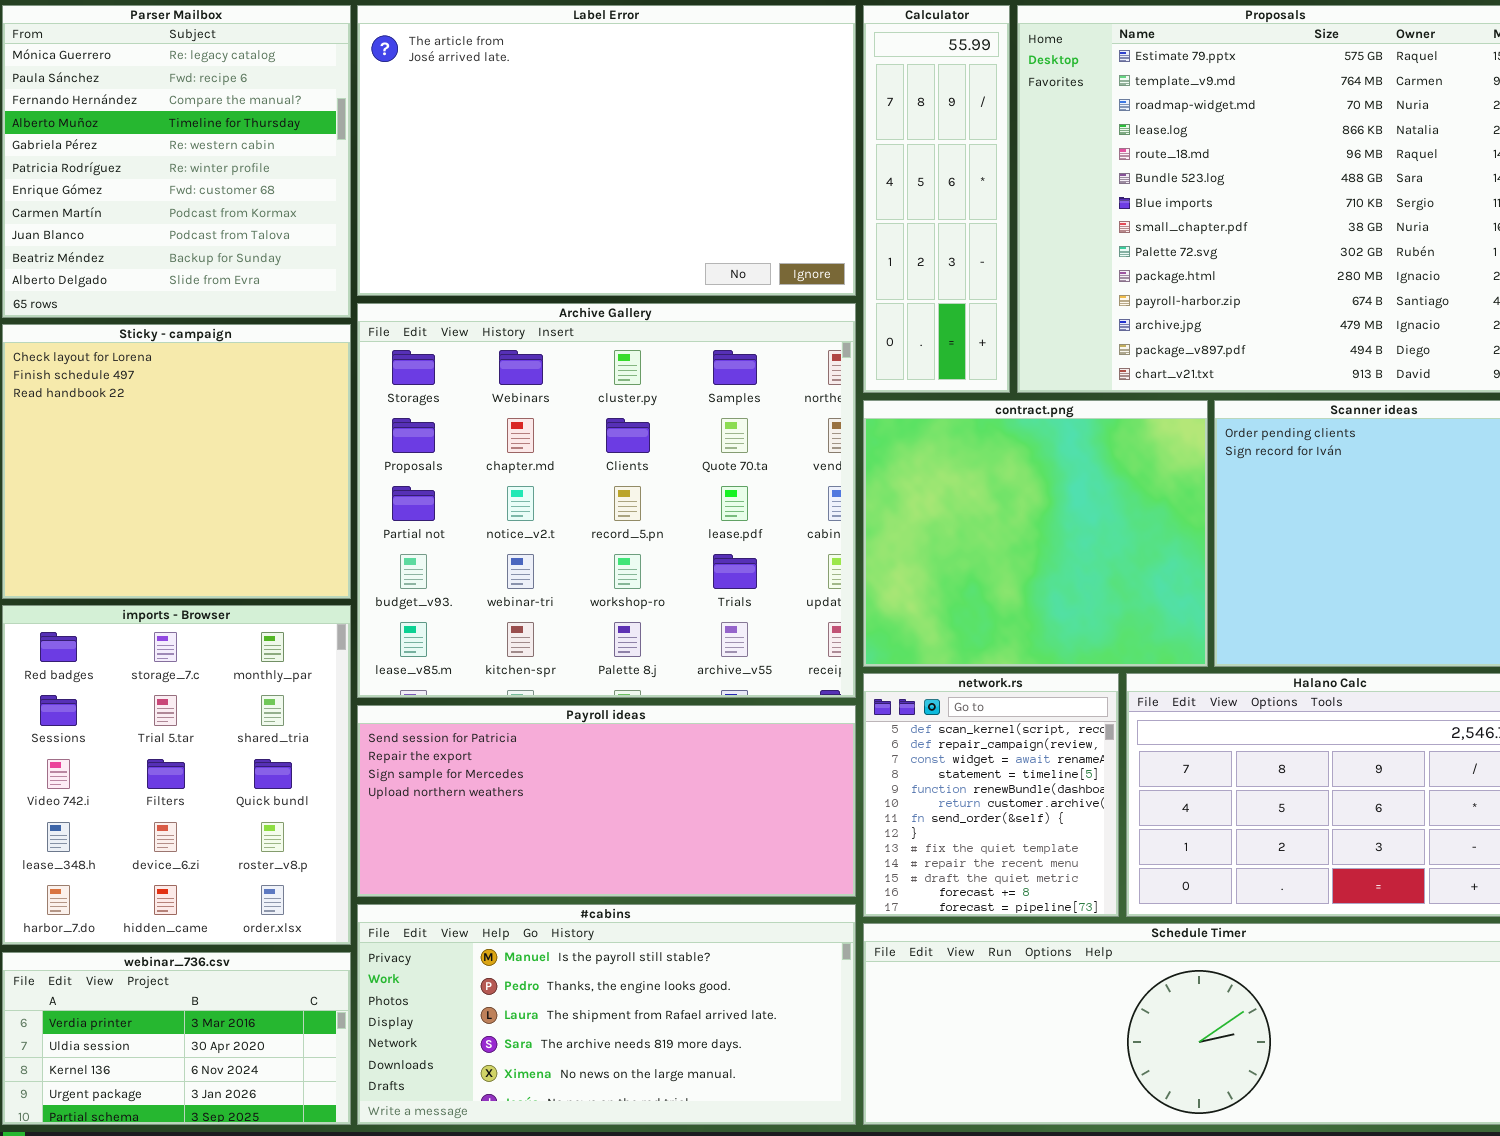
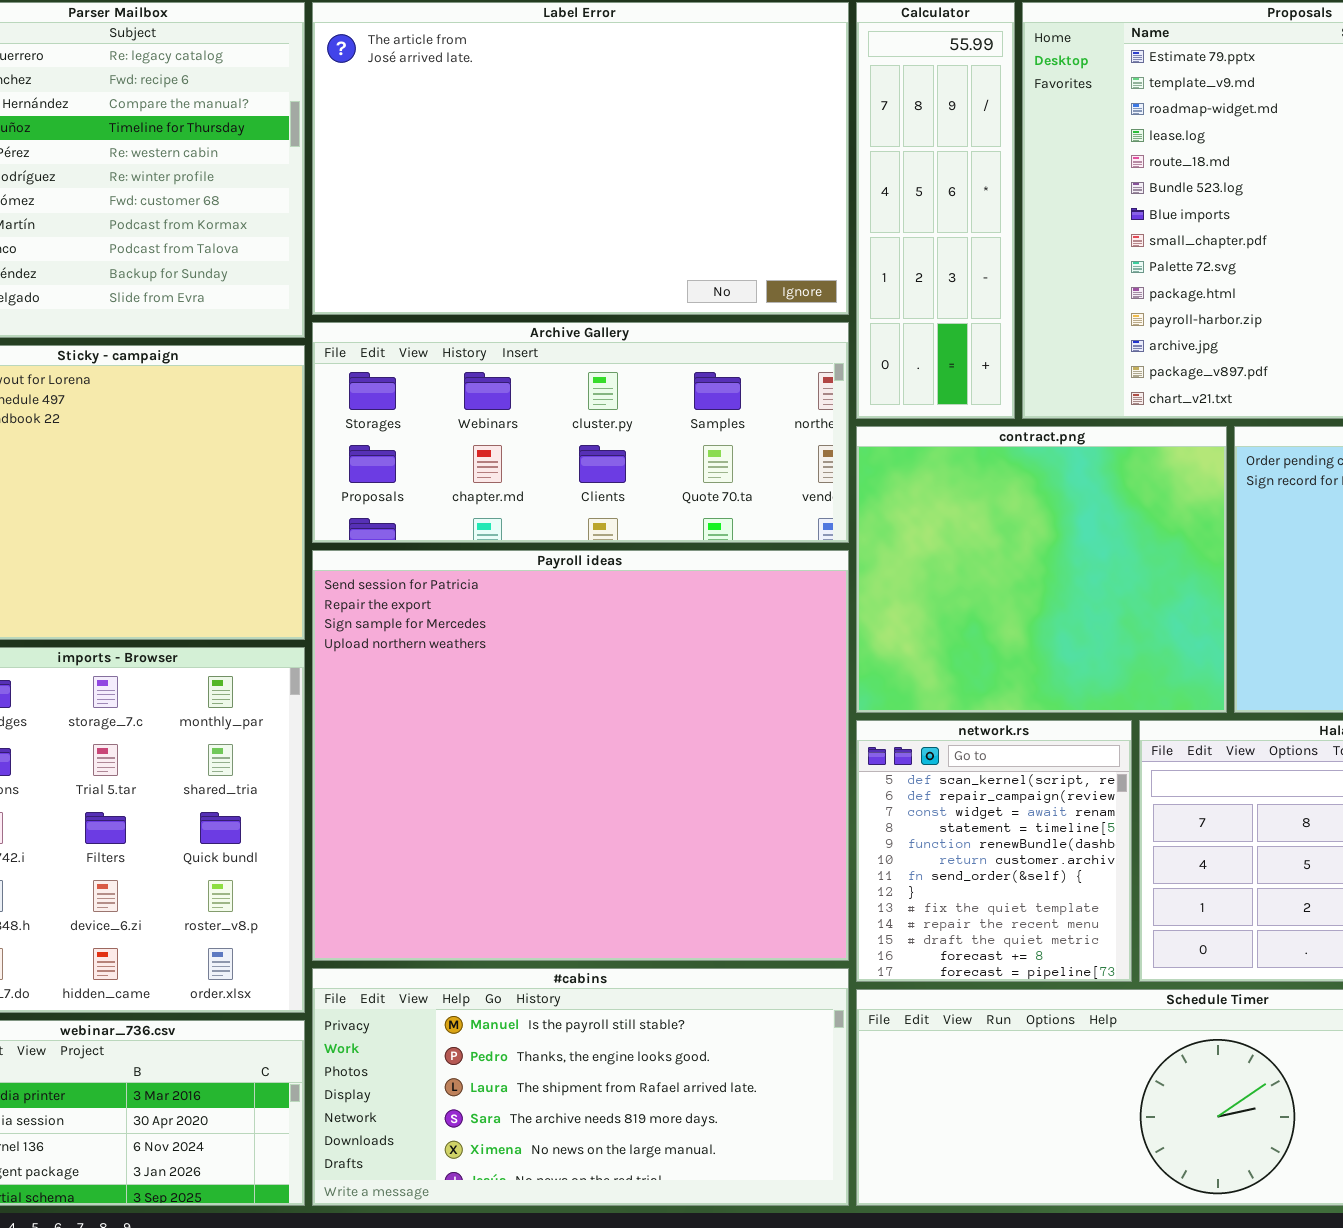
Archive Gallery: [357,303,856,698] -> [312,322,849,543], resized
Payroll ideas: [357,705,856,897] -> [312,550,849,961], resized

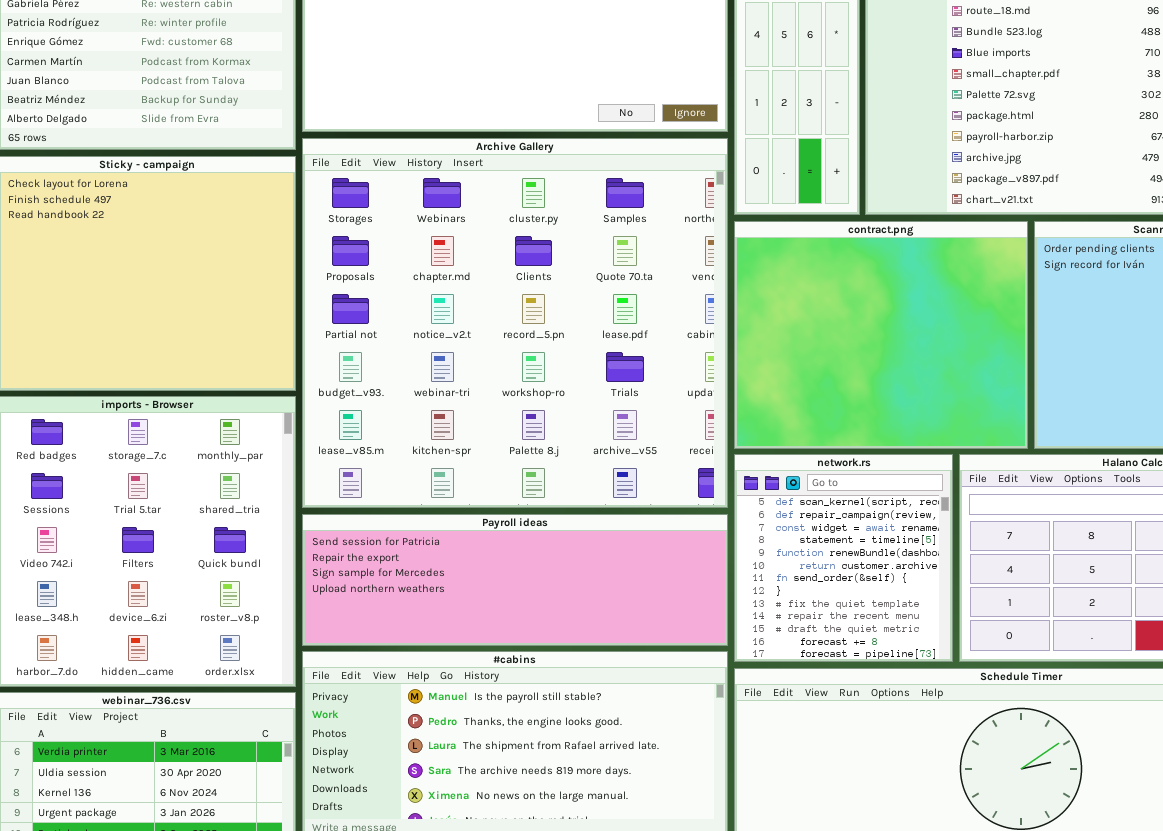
Archive Gallery: [312,322,849,543] -> [302,138,728,508], resized
Payroll ideas: [312,550,849,961] -> [302,514,728,646], resized

